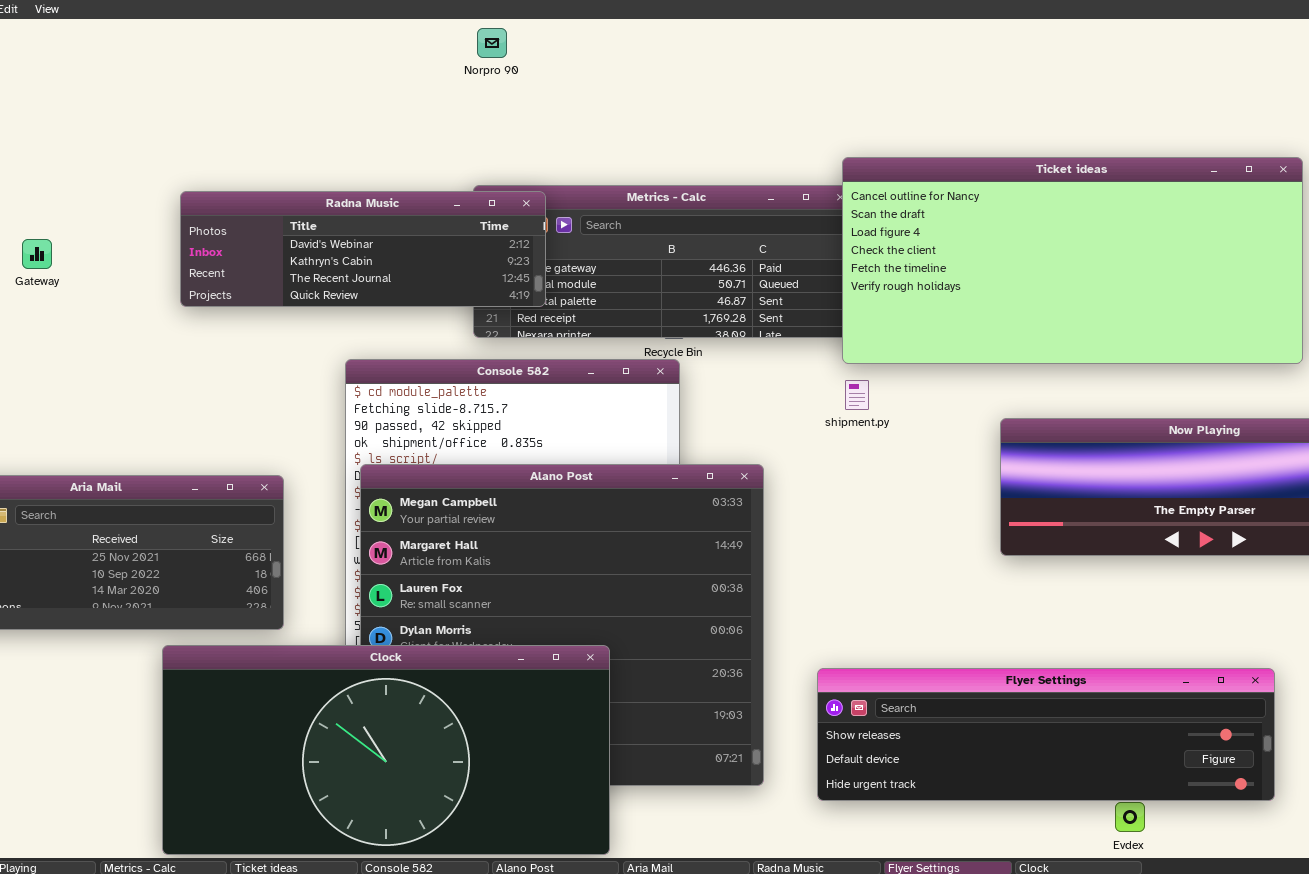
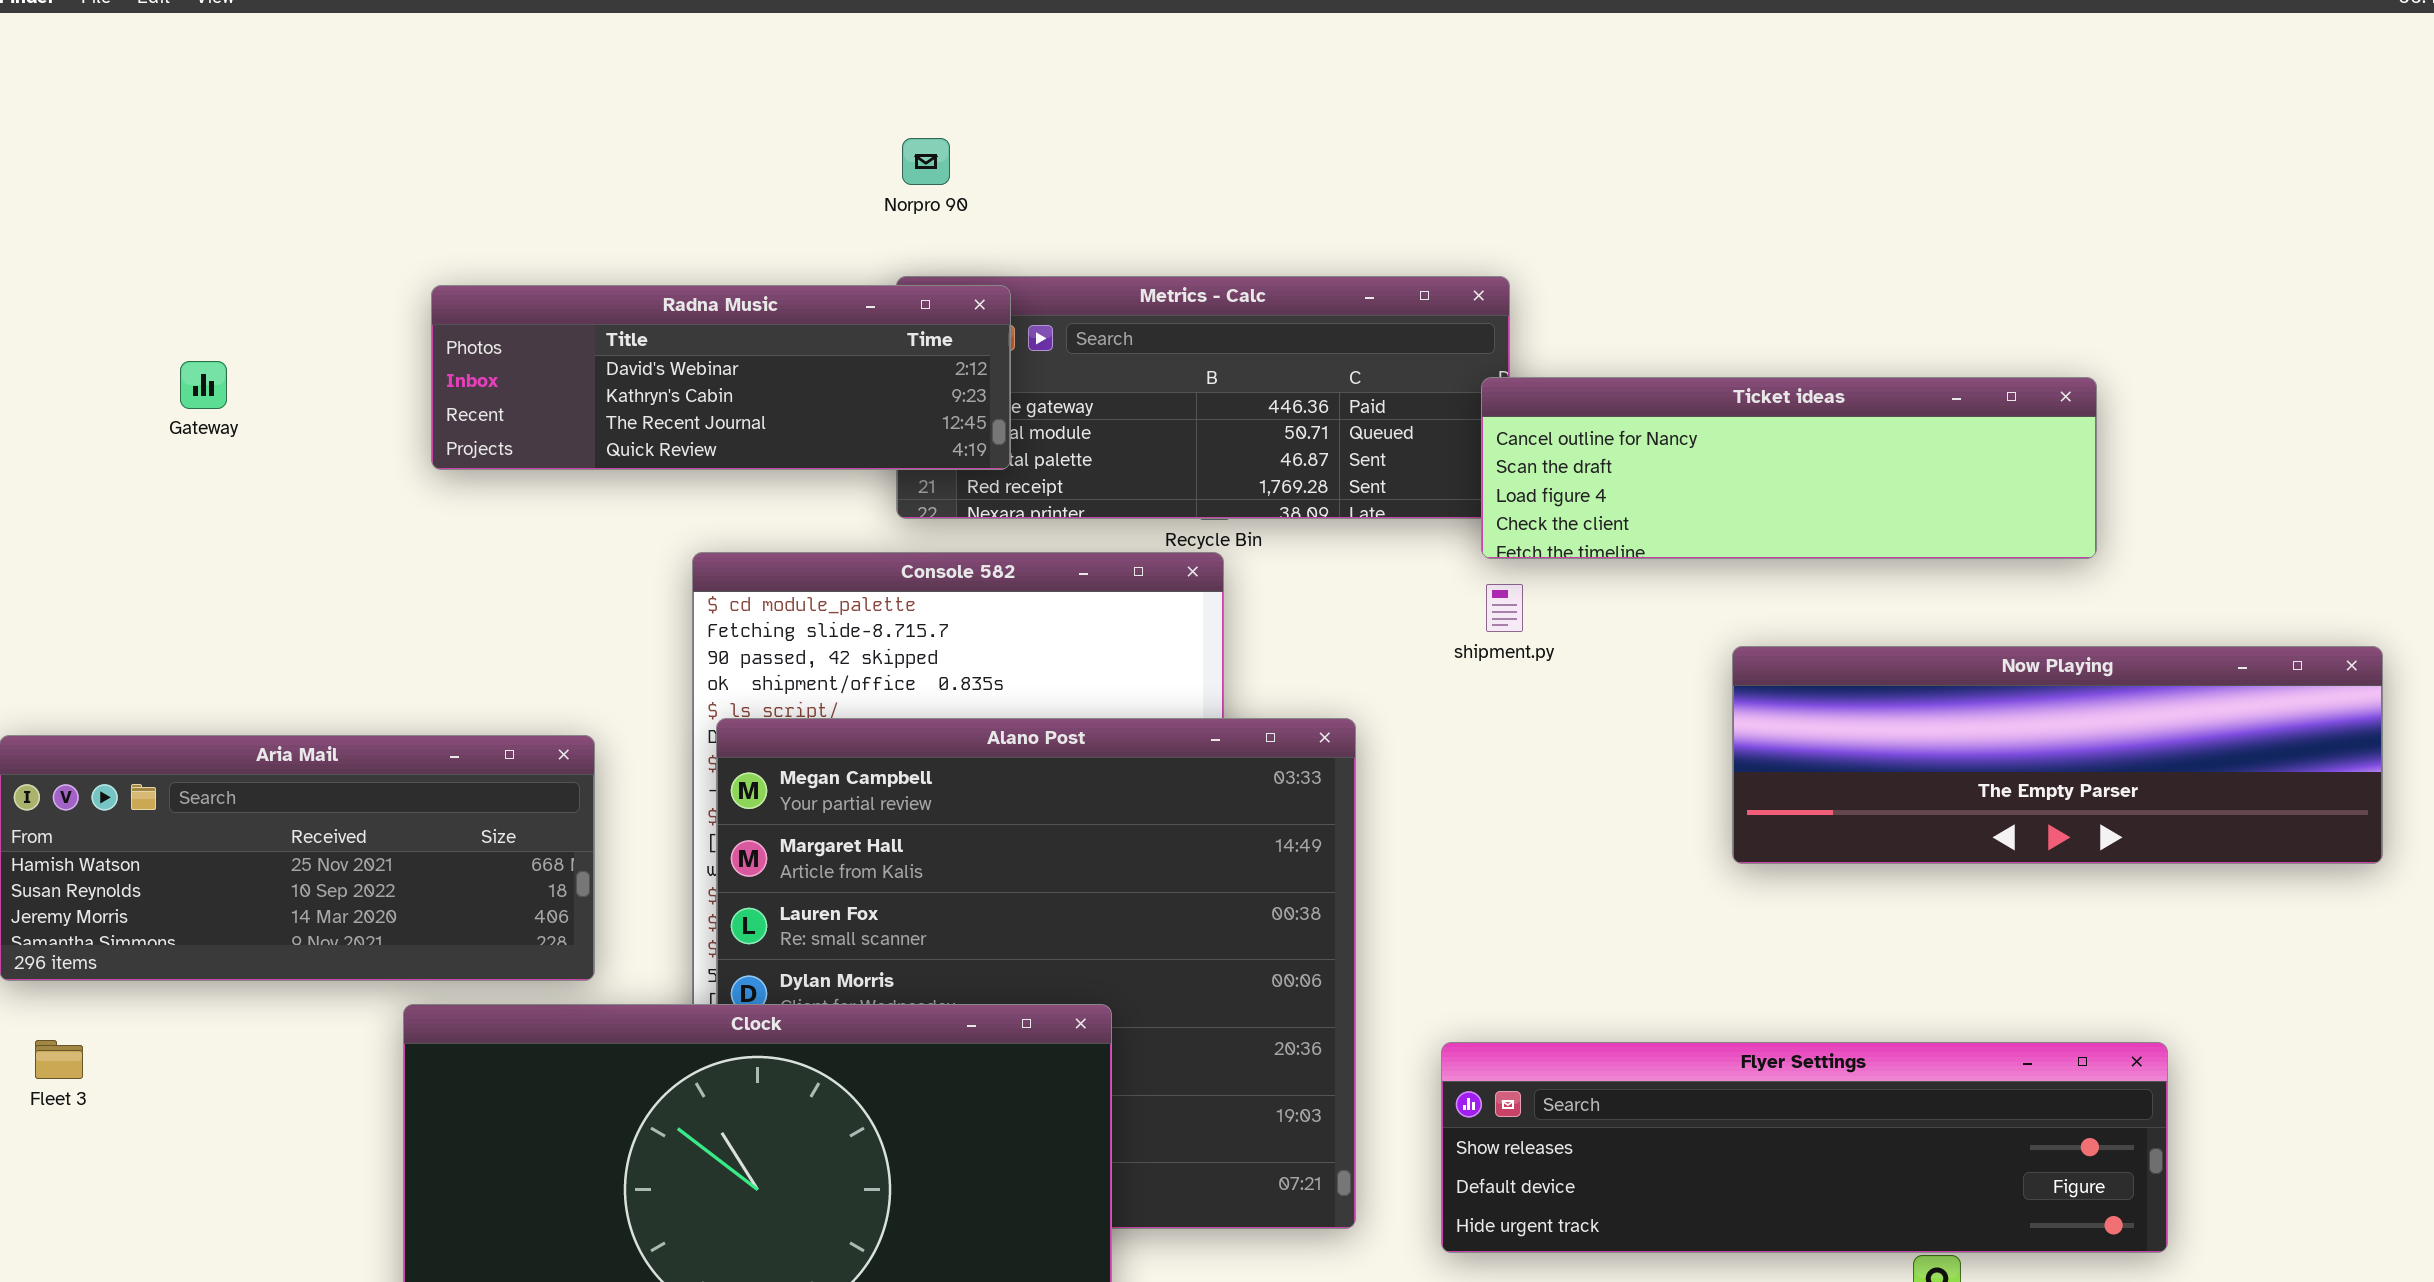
Norpro 90: [477,28,507,58] -> [902,138,950,185], moved
Ticket ideas: [842,157,1303,364] -> [1481,377,2097,559], resized

